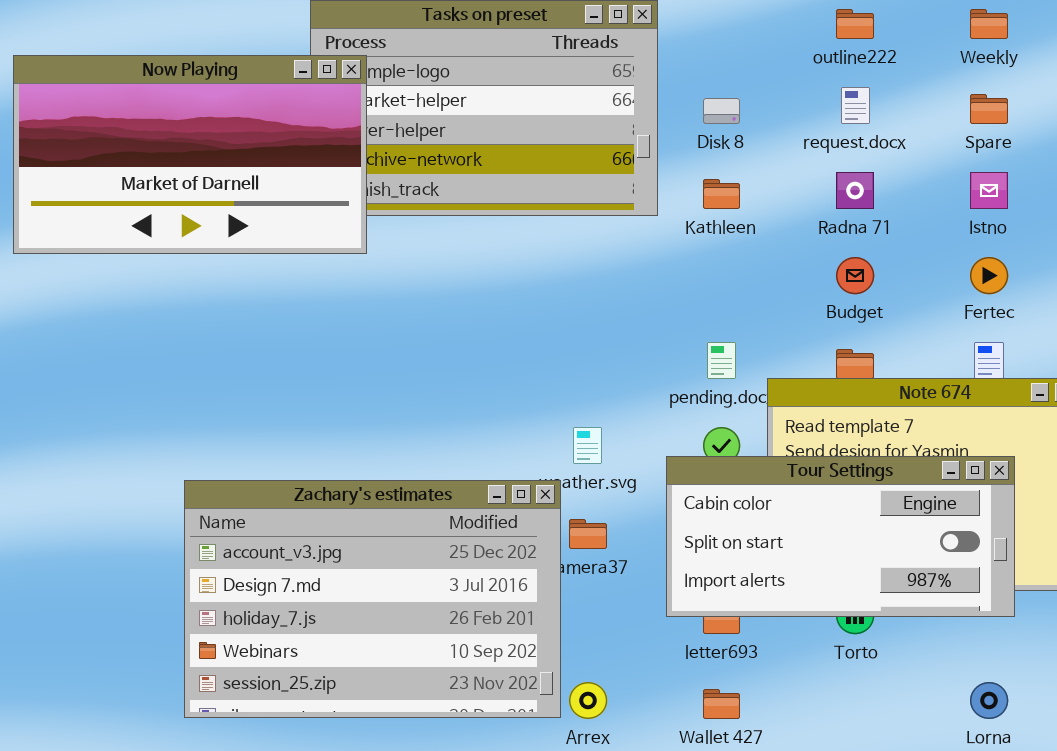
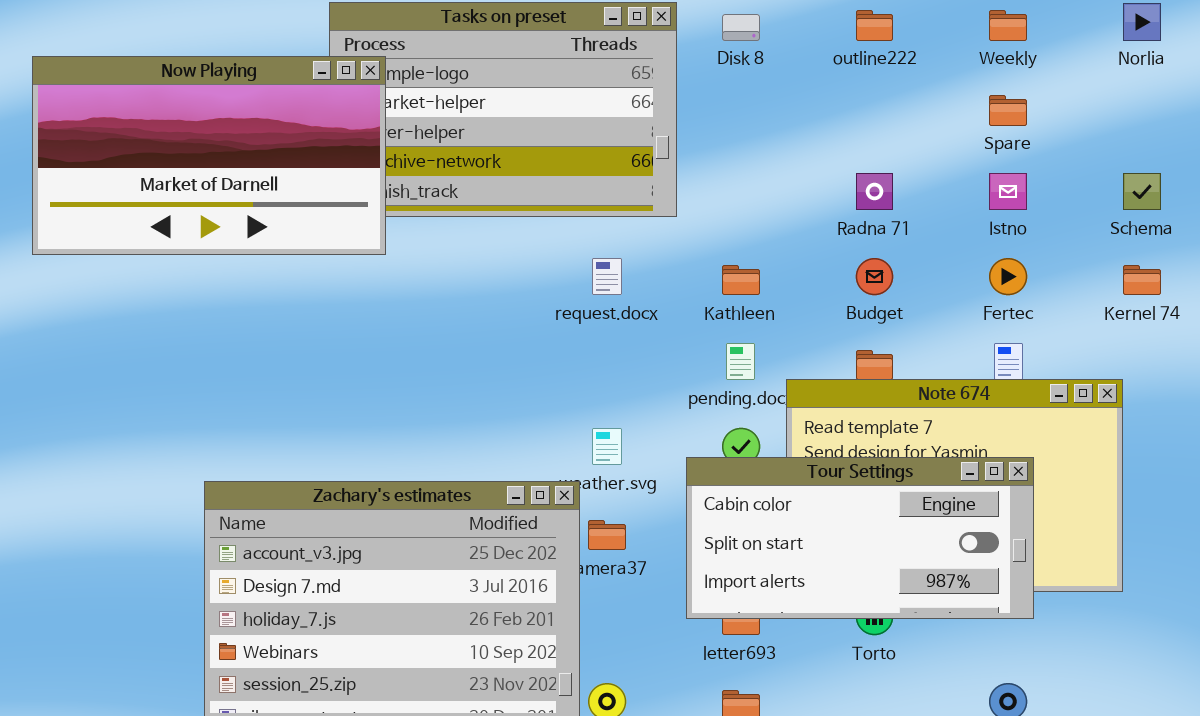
request.docx: [841,87,870,124] -> [592,258,622,295], moved
Disk 8: [703,98,740,124] -> [722,14,760,41], moved
Kathleen: [703,179,740,209] -> [722,265,760,295], moved

